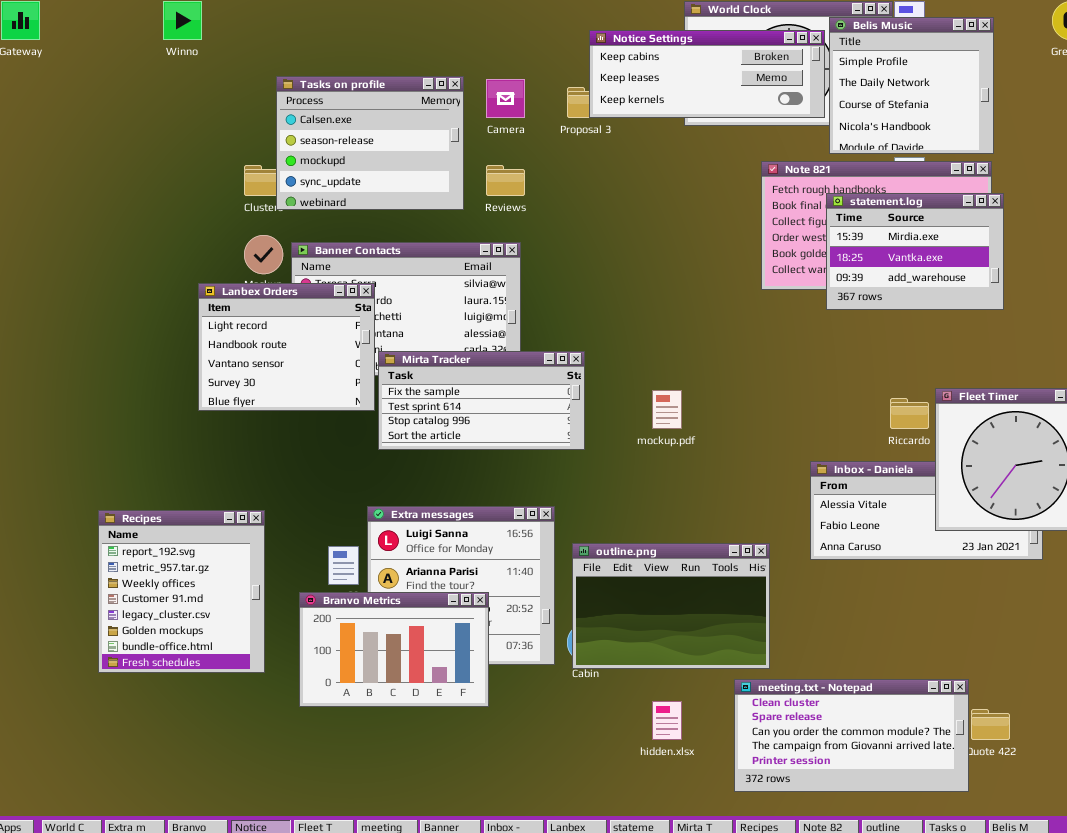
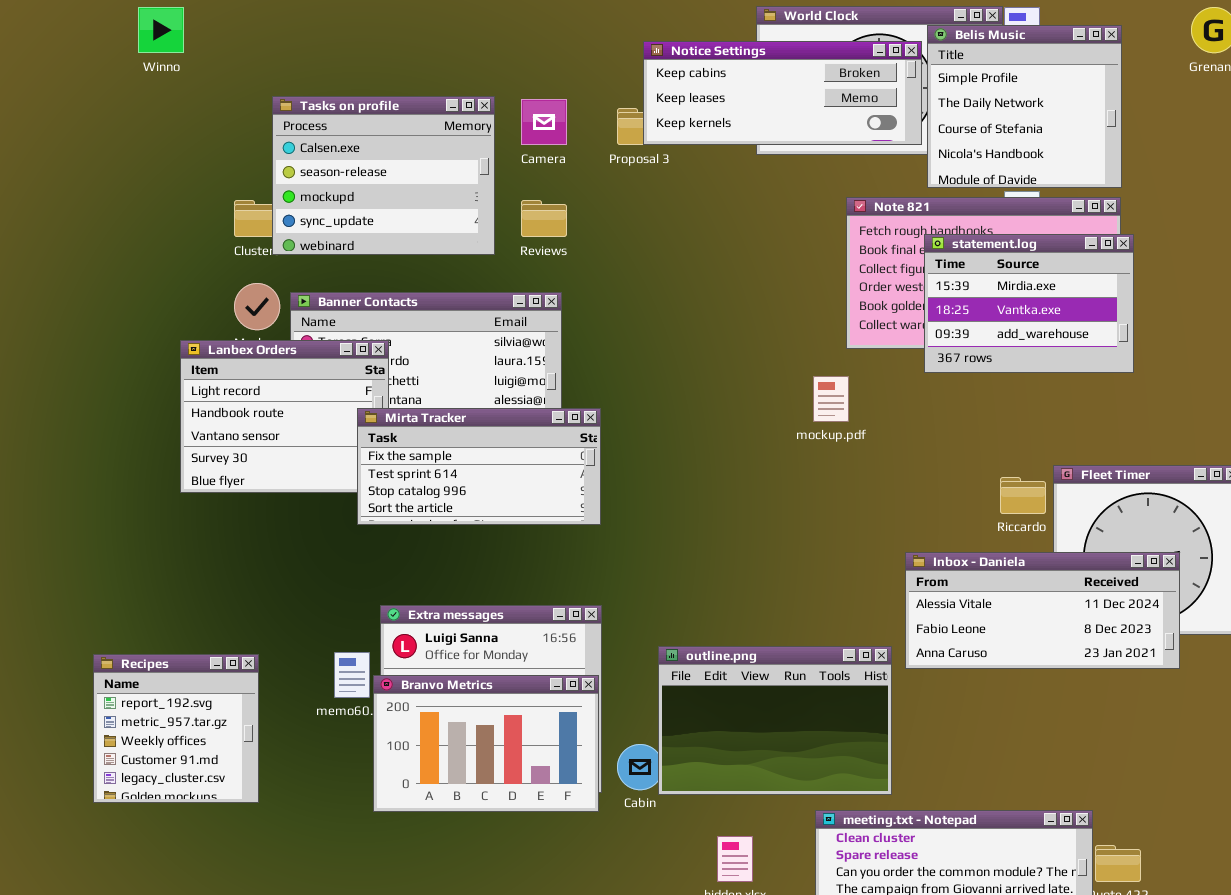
Mirta Tracker: [378,351,585,450] -> [357,408,601,525], moved
mockup.pdf: [652,390,682,429] -> [813,376,849,422], moved
Inbox - Daniela: [810,461,1043,560] -> [905,552,1180,669], raised
Recipes: [98,510,265,673] -> [93,654,259,803], resized
outline.png: [572,543,770,669] -> [658,646,892,795], moved
Branvo Metrics: [299,592,489,707] -> [373,675,599,812], moved

